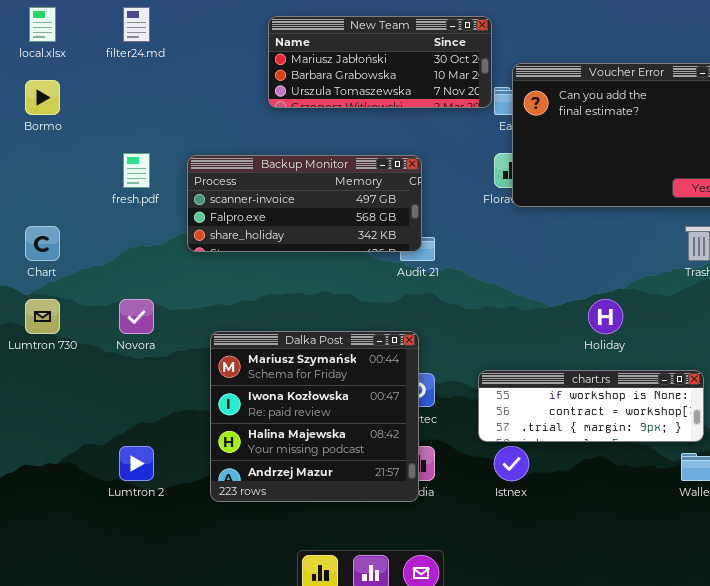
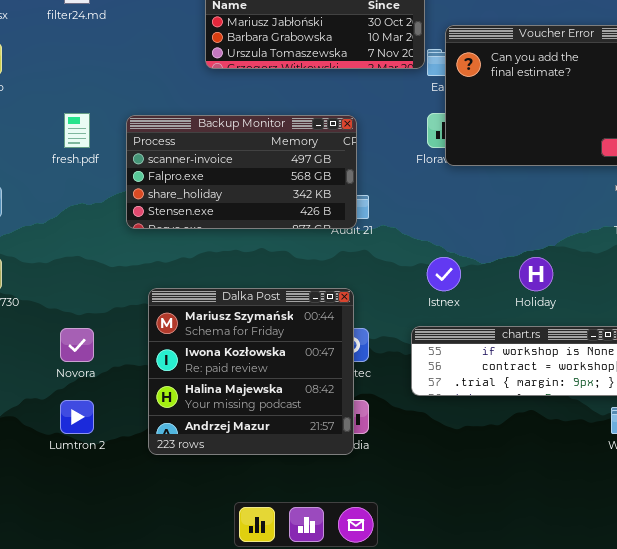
Backup Monitor: [187,155,422,252] -> [126,115,357,229], resized
Novora: [119,299,154,334] -> [60,328,94,362], moved
Istnex: [494,446,529,481] -> [427,257,461,291], moved

